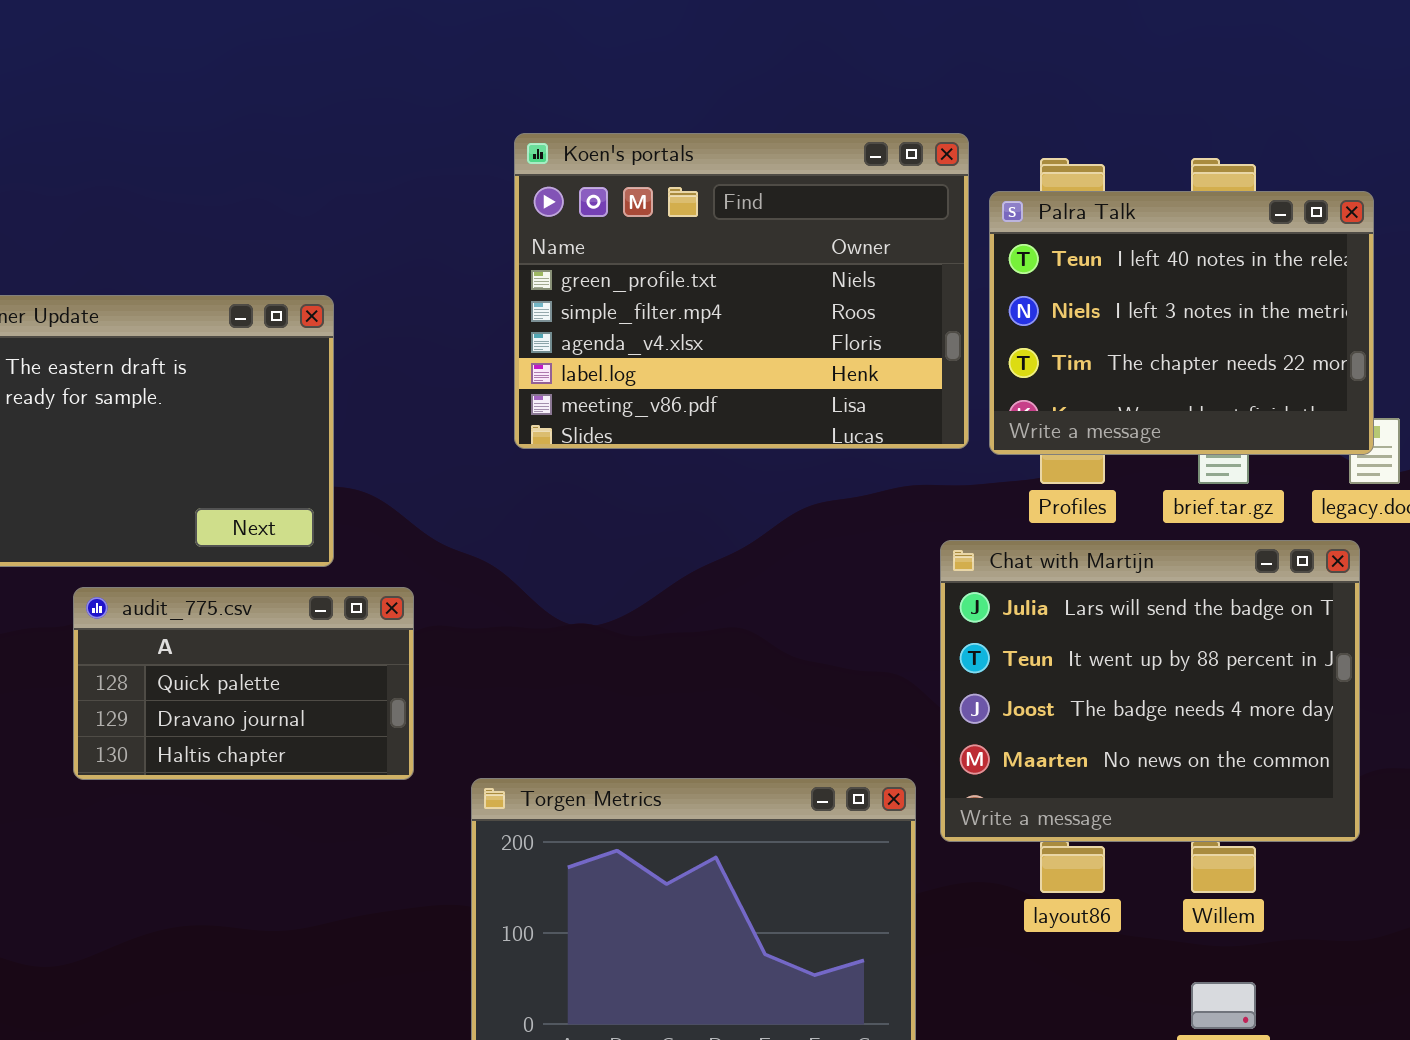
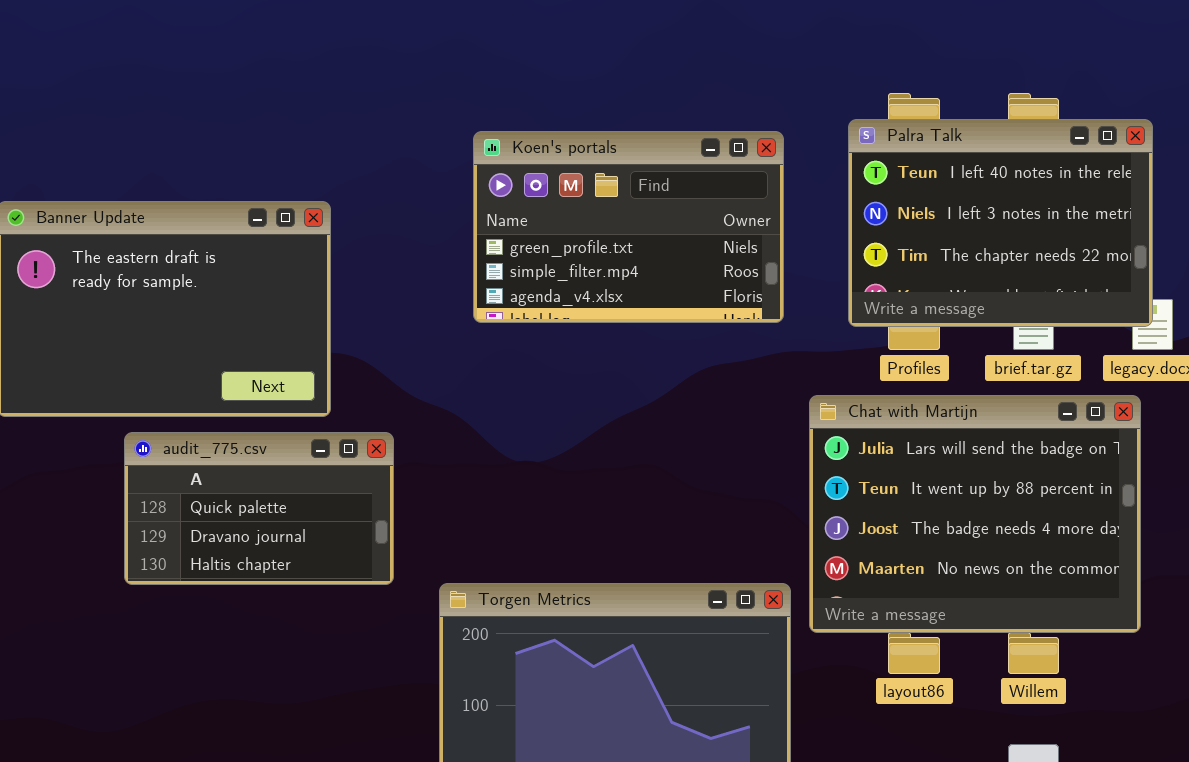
Koen's portals: [514,133,969,449] -> [473,131,784,323], resized

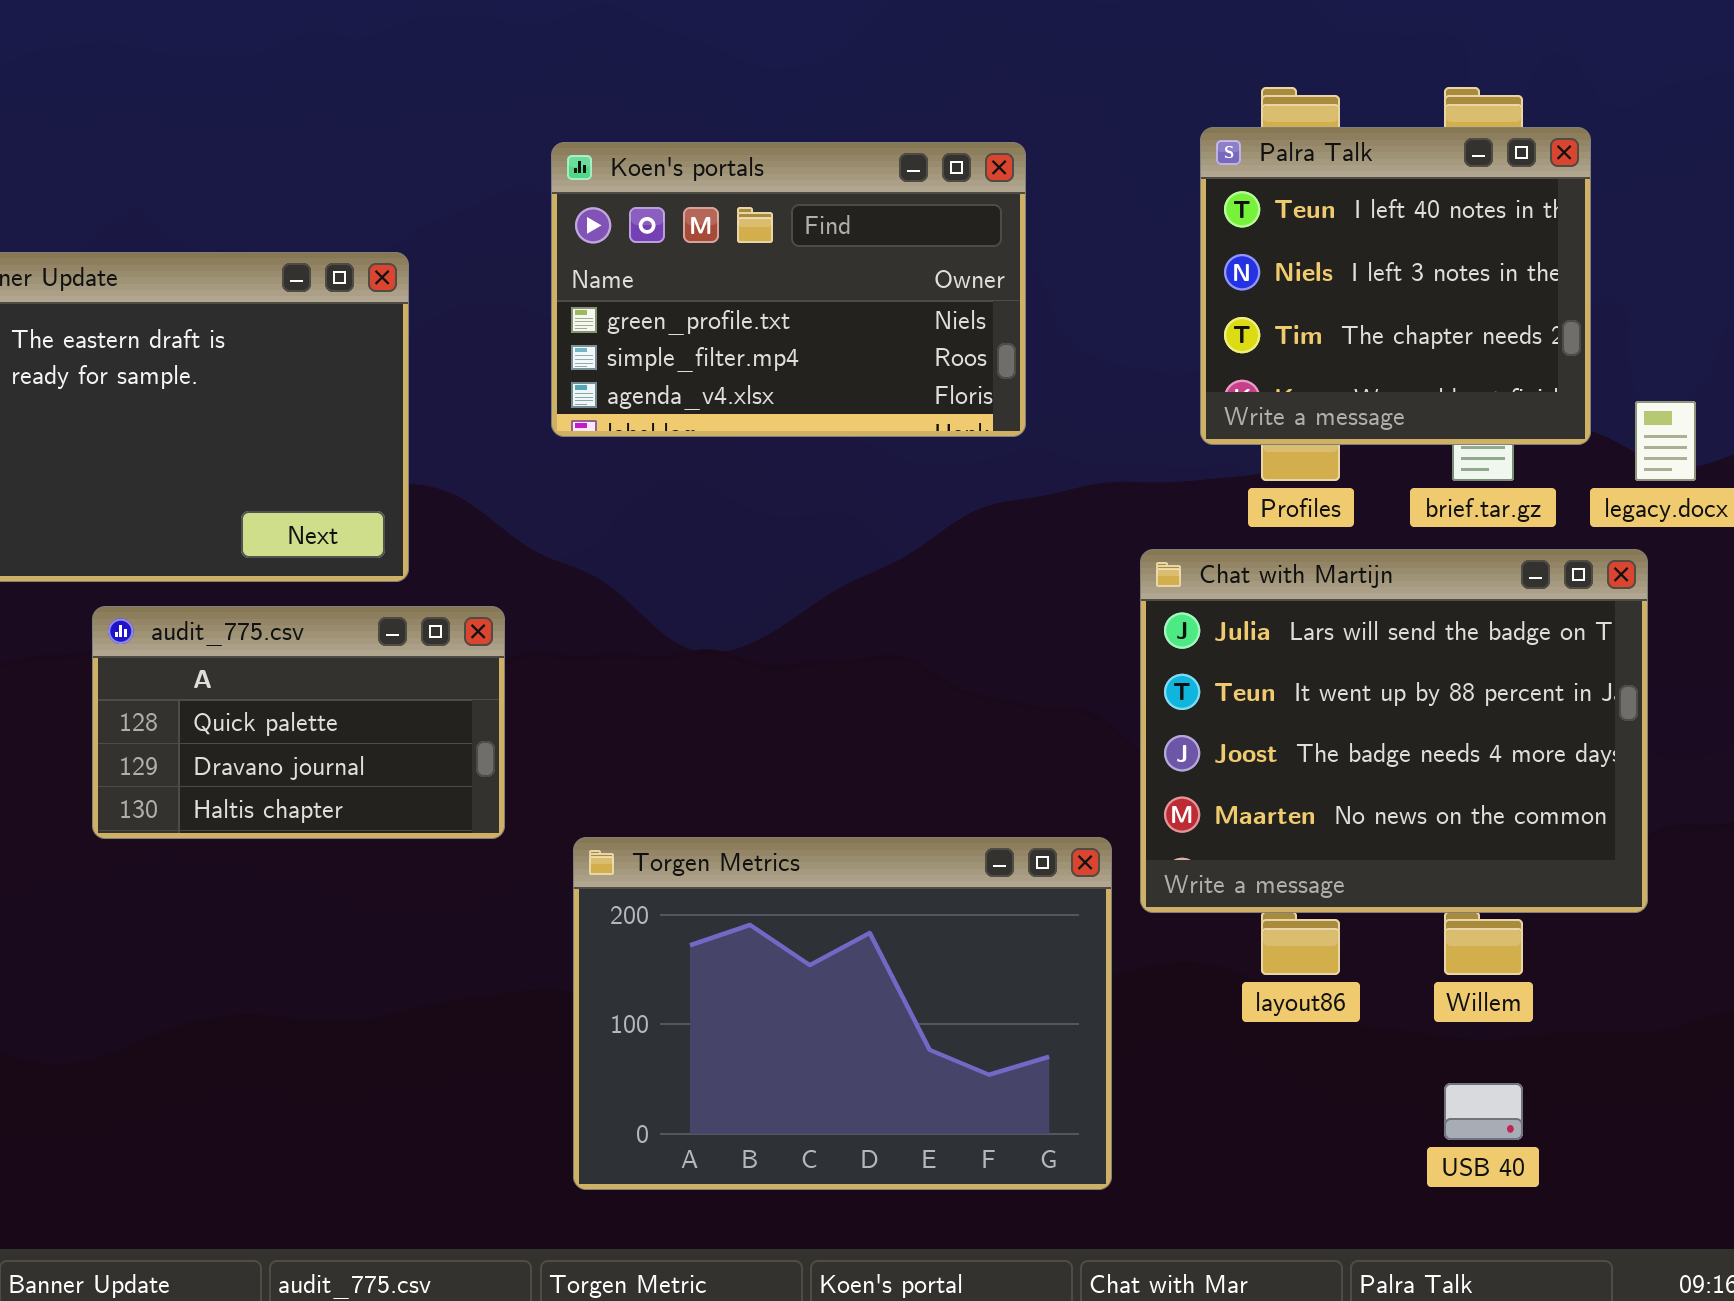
Palra Talk: [848,119,1153,327] -> [1200,127,1591,445], resized
Koen's portals: [473,131,784,323] -> [551,142,1026,437], moved

